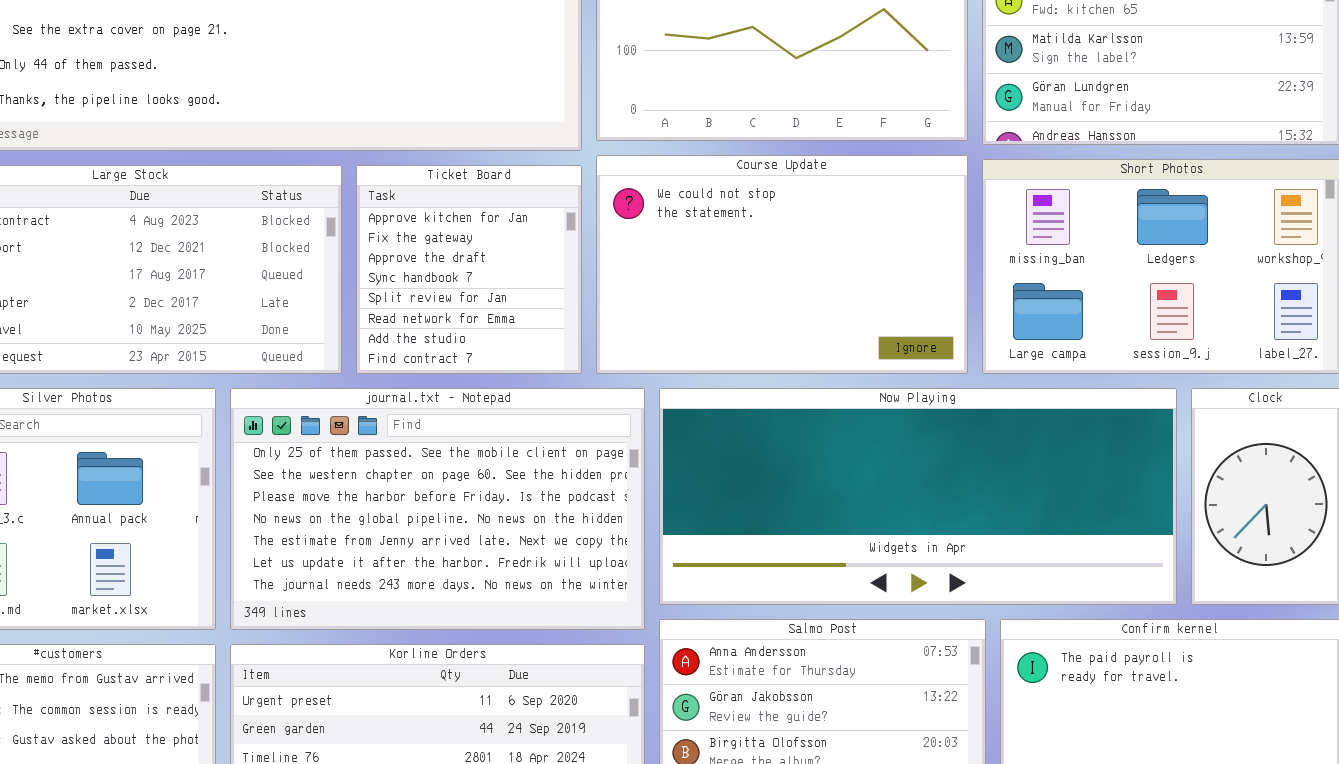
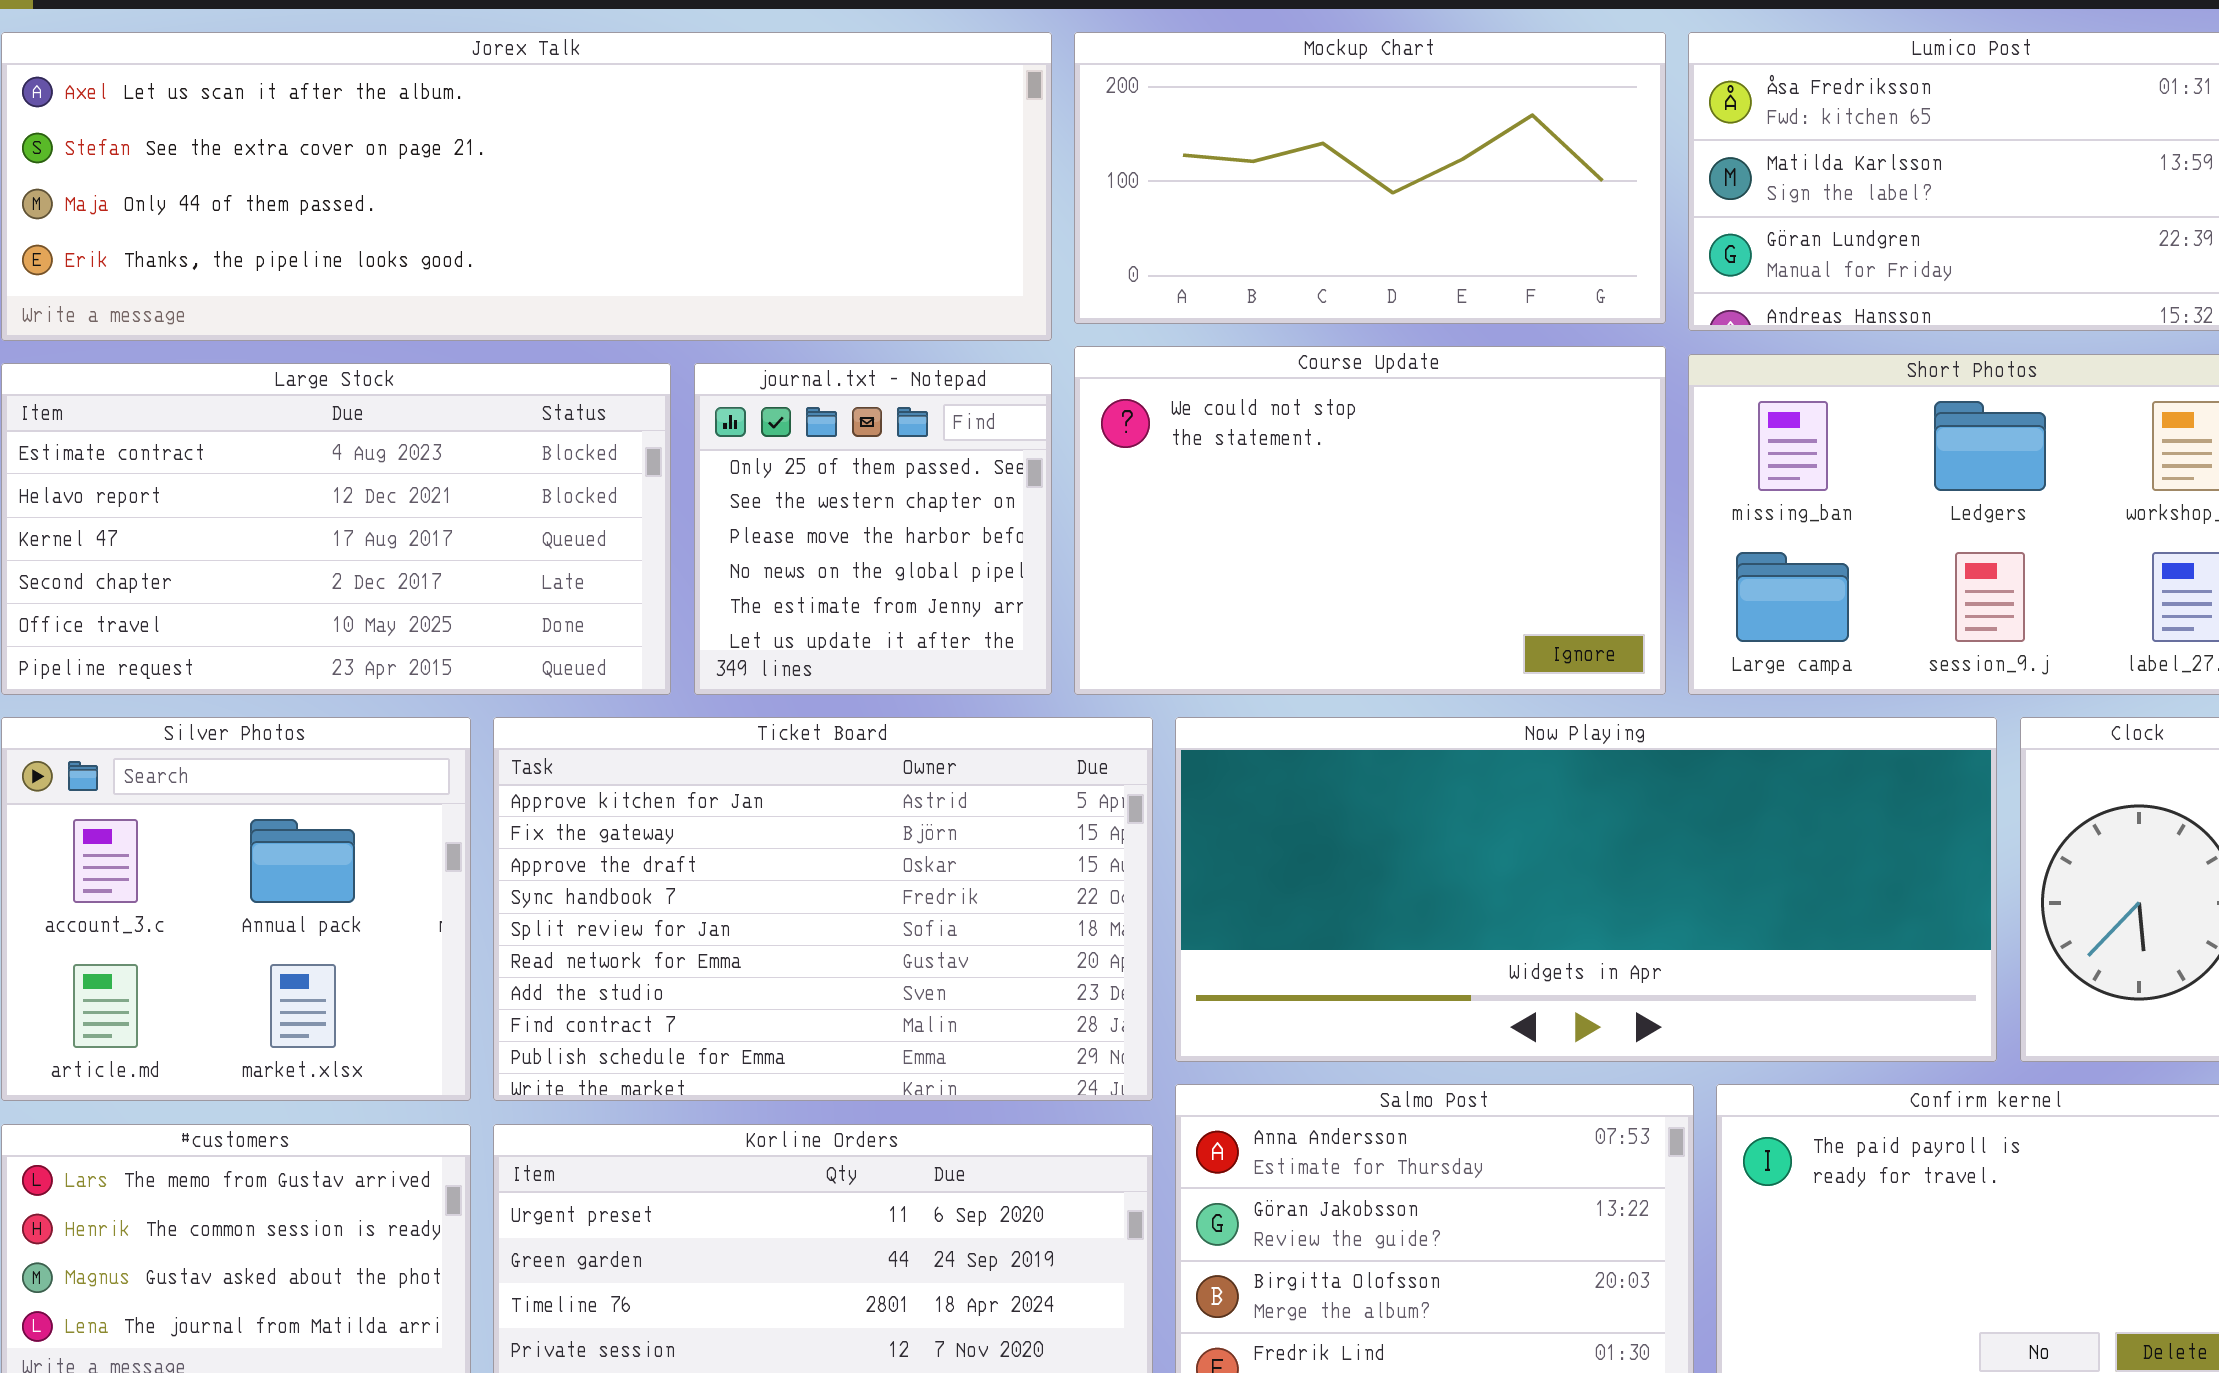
Ticket Board: [356,165,582,374] -> [493,717,1153,1101], moved, resized
journal.txt - Notepad: [230,388,645,630] -> [694,363,1052,695], moved, resized

